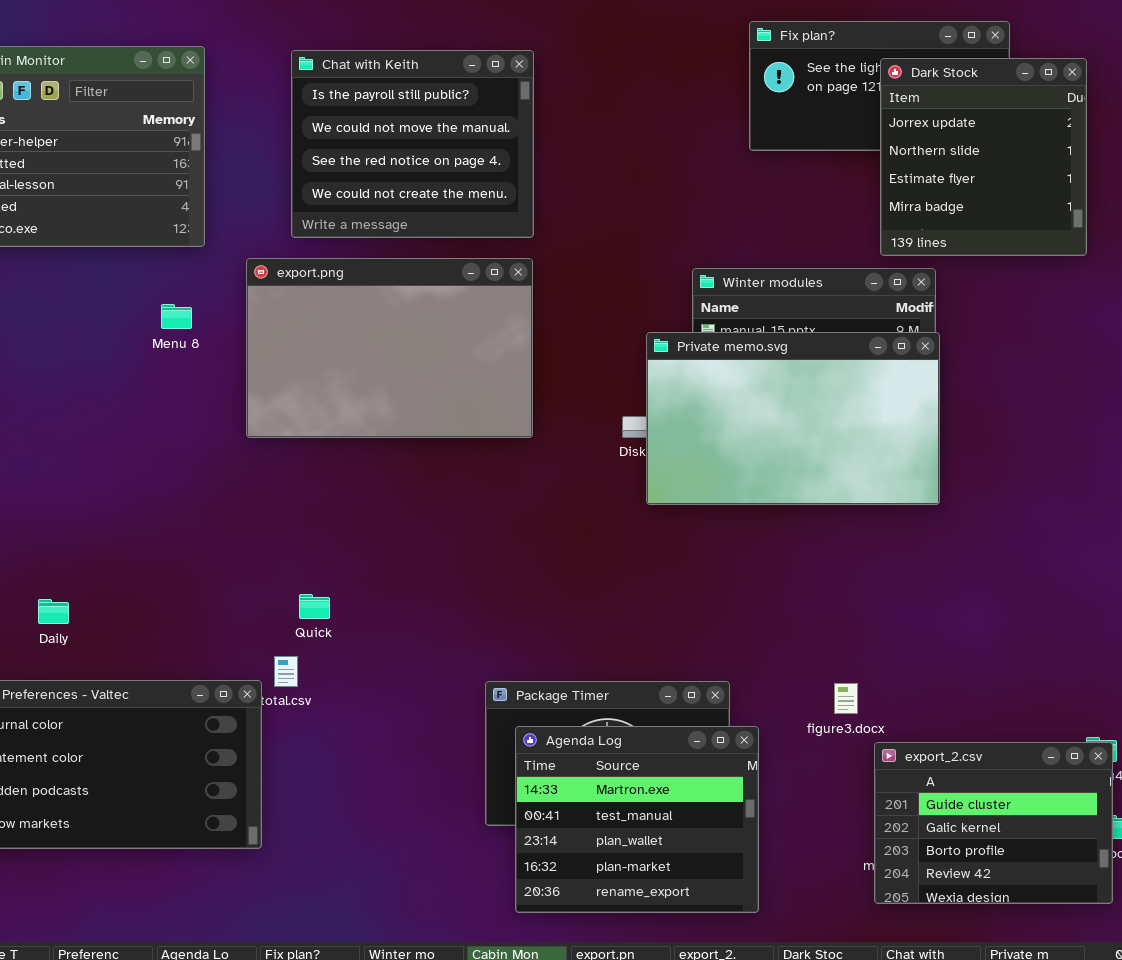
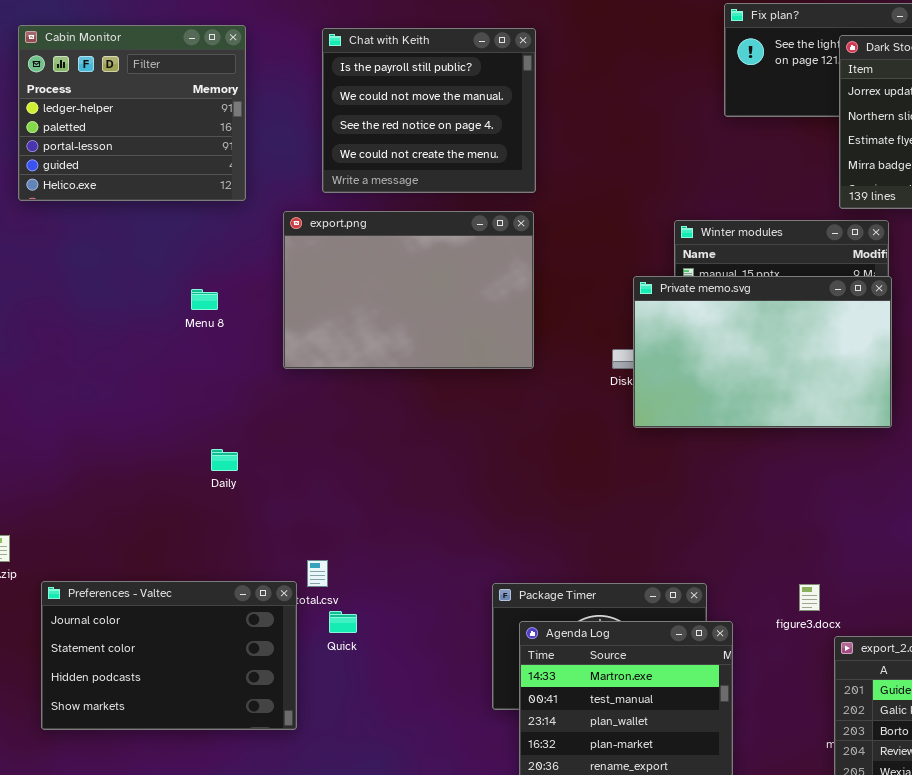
Menu 8: [161,304,192,329] -> [191,289,218,310], moved
Quick: [299,594,330,619] -> [329,611,357,633], moved
Daily: [38,599,69,624] -> [211,449,238,471], moved

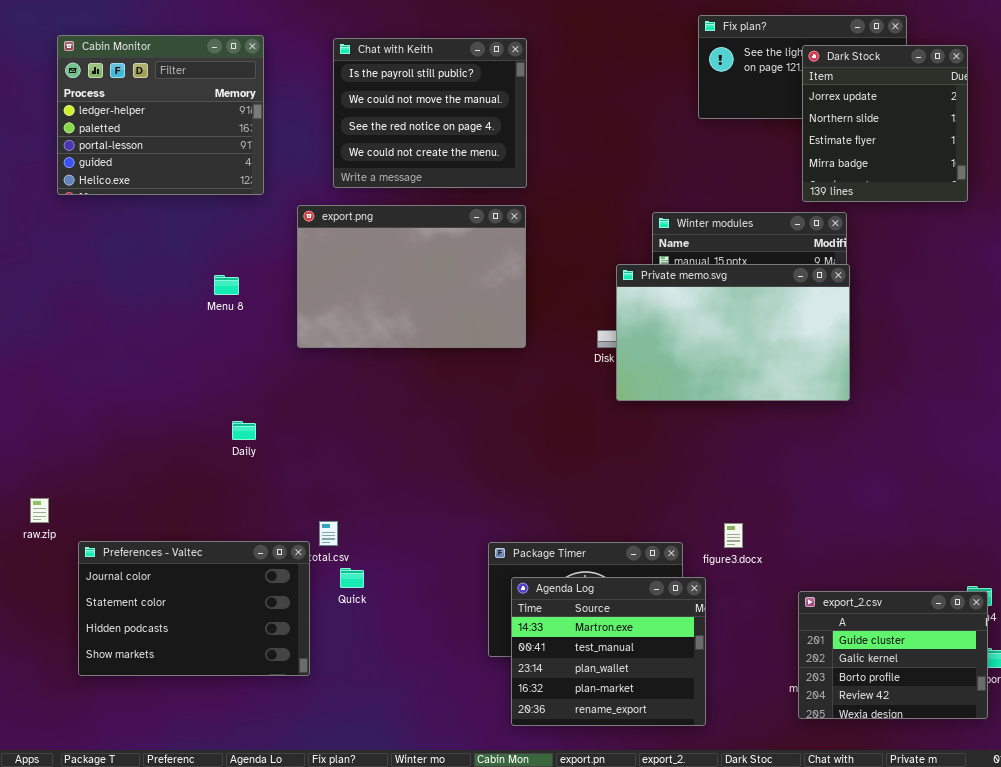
figure3.docx: [799,584,820,611] -> [724,523,743,548], moved

